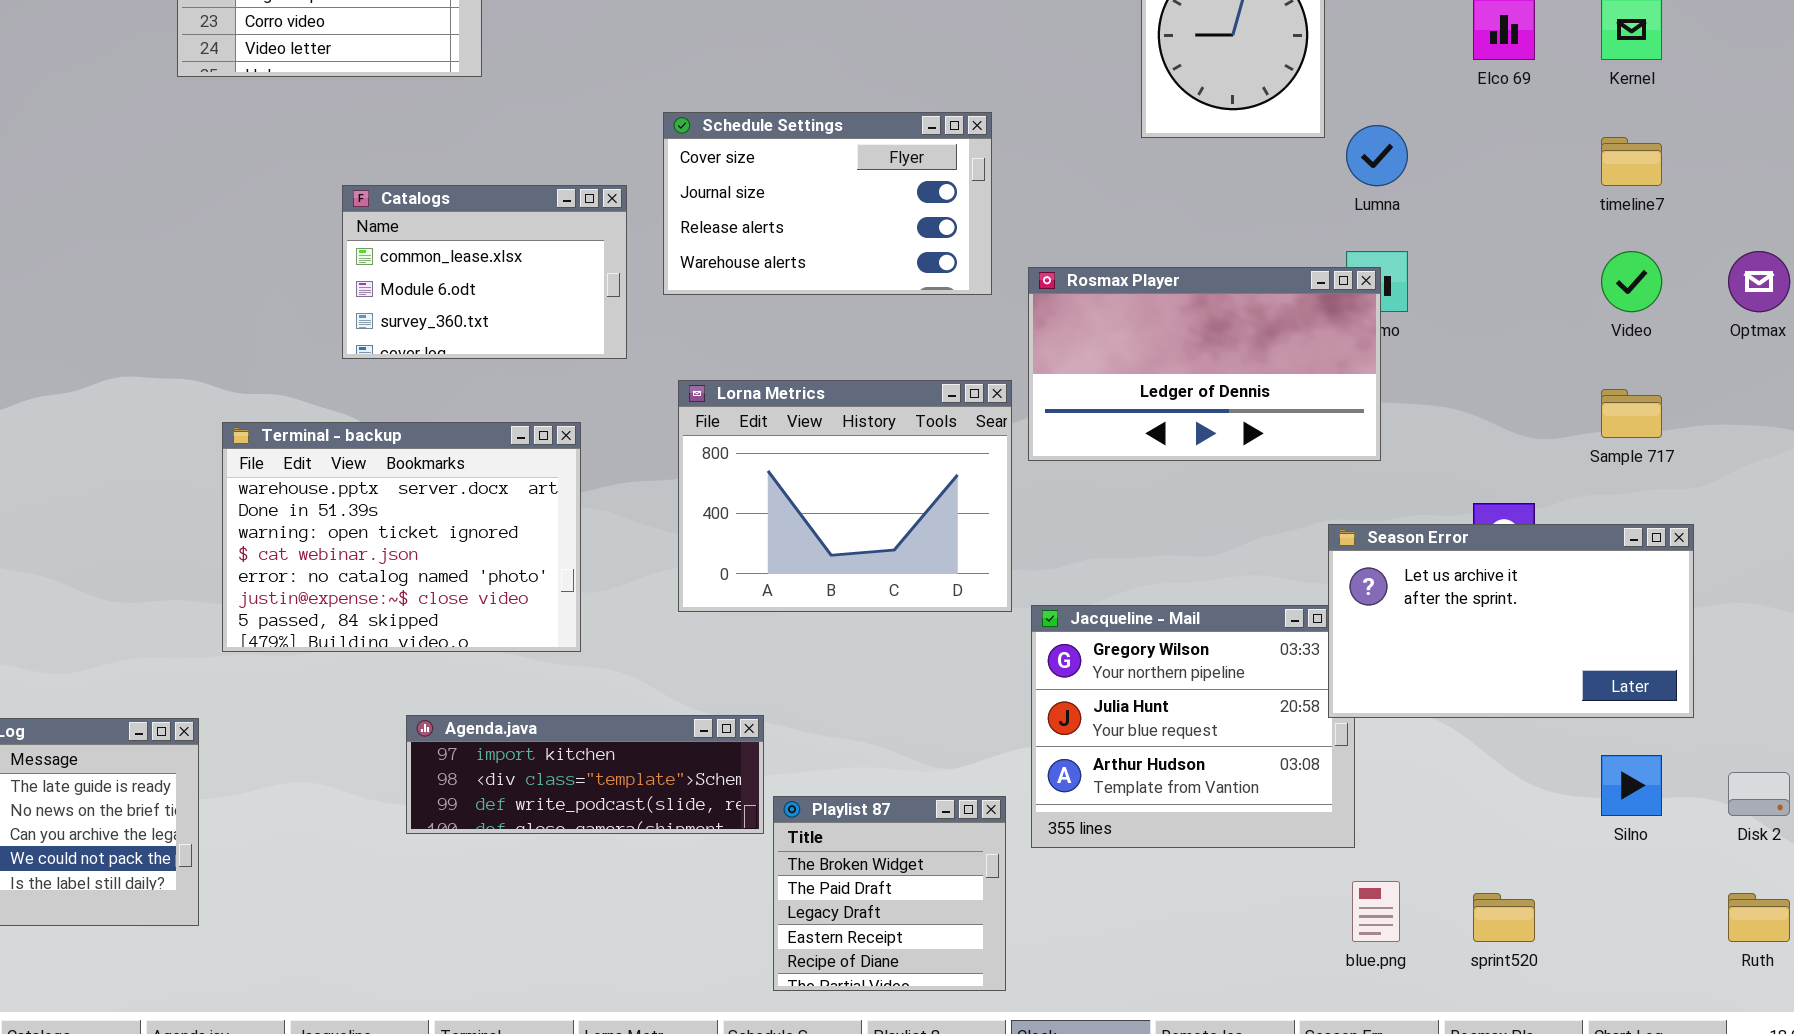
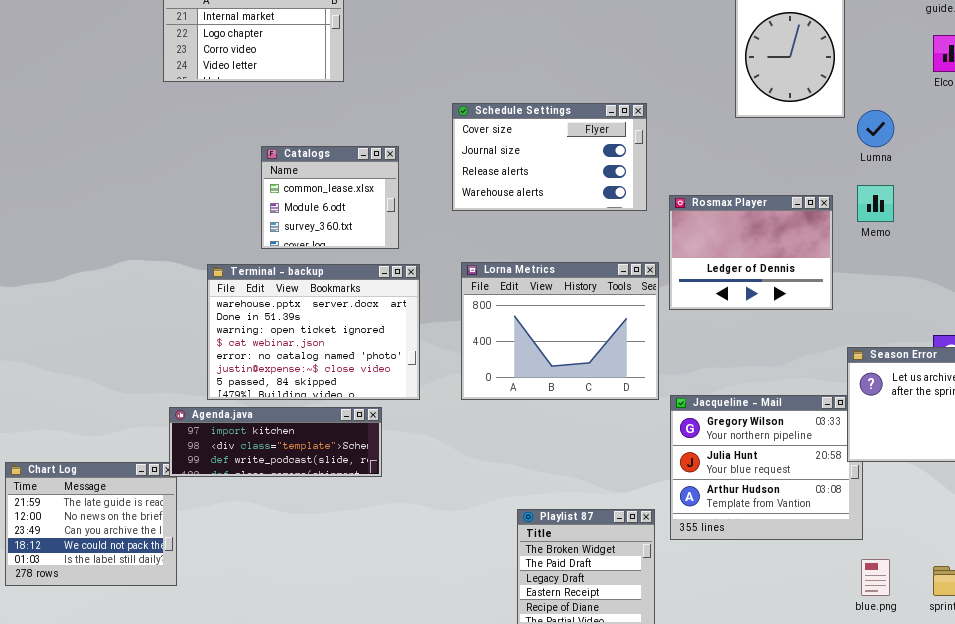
Catalogs: [342,185,627,359] -> [261,146,399,249], resized
Rosmax Player: [1028,267,1381,461] -> [669,195,833,310], resized
Terminal - backup: [222,422,581,652] -> [207,264,420,400], moved
Agenda.java: [406,715,764,834] -> [169,407,382,477], moved

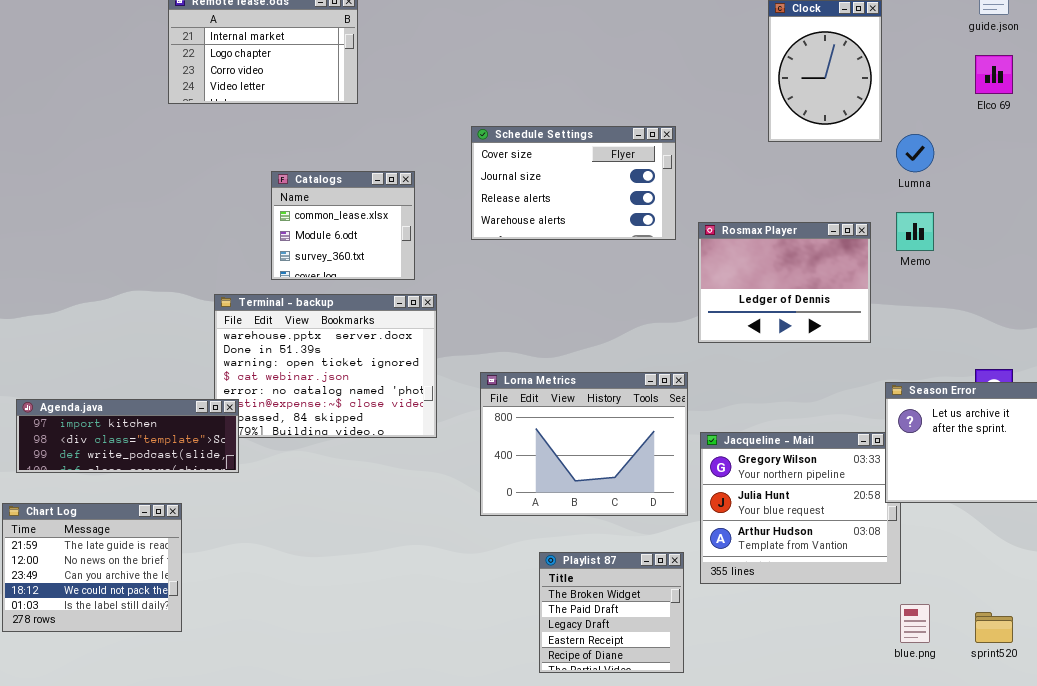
Lorna Metrics: [461,262,659,400] -> [480,372,688,516], moved
Agenda.java: [169,407,382,477] -> [16,399,239,473], moved

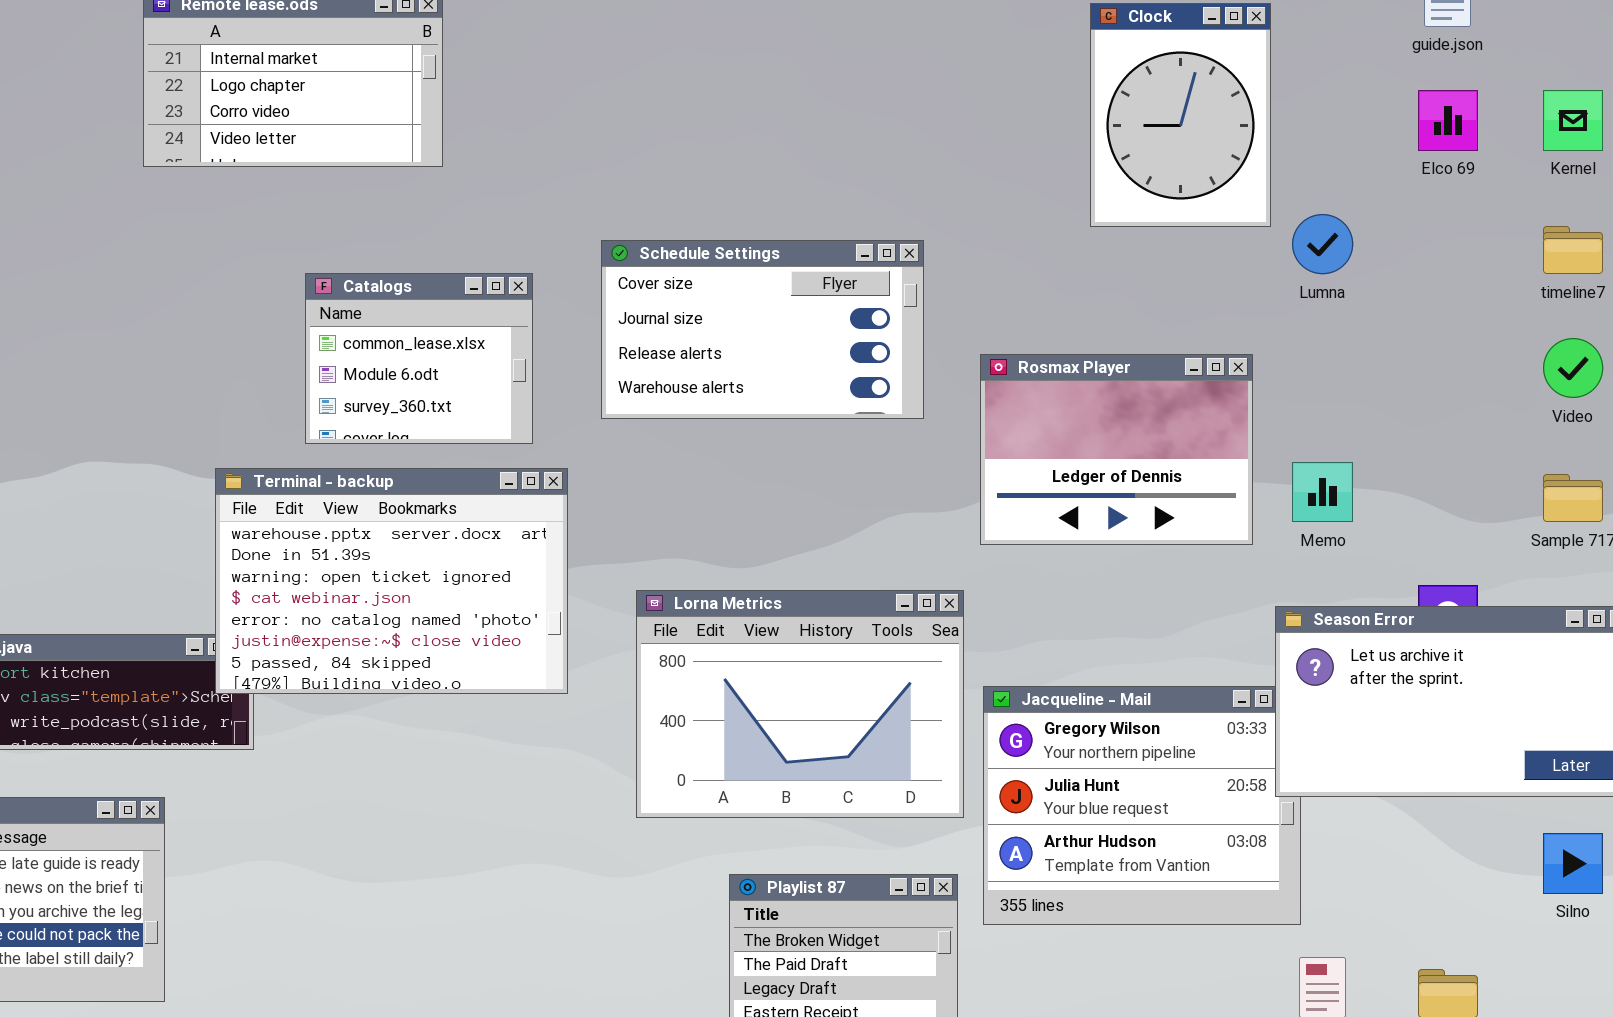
Schedule Settings: [471,126,676,240] -> [601,240,924,419], moved
Memo: [896,212,934,251] -> [1292,462,1353,522], moved
Terminal - backup: [214,294,437,438] -> [215,468,568,694], raised

